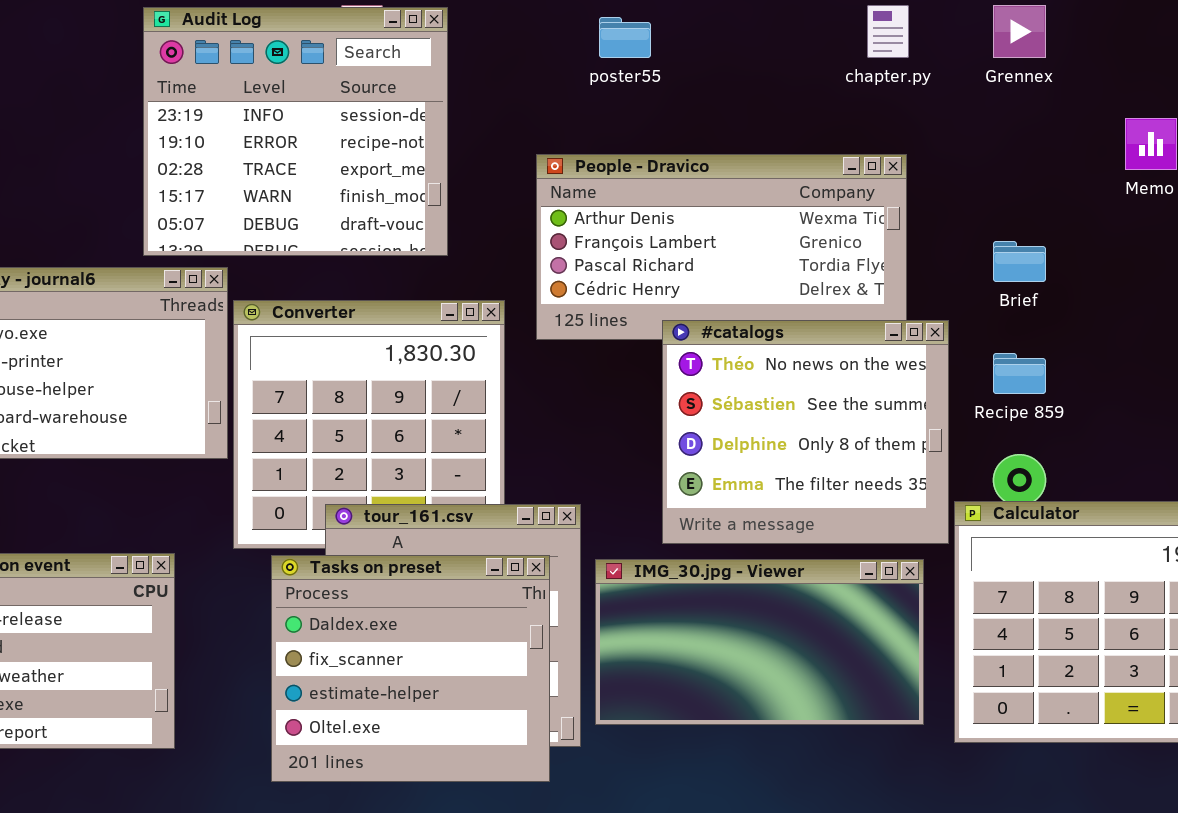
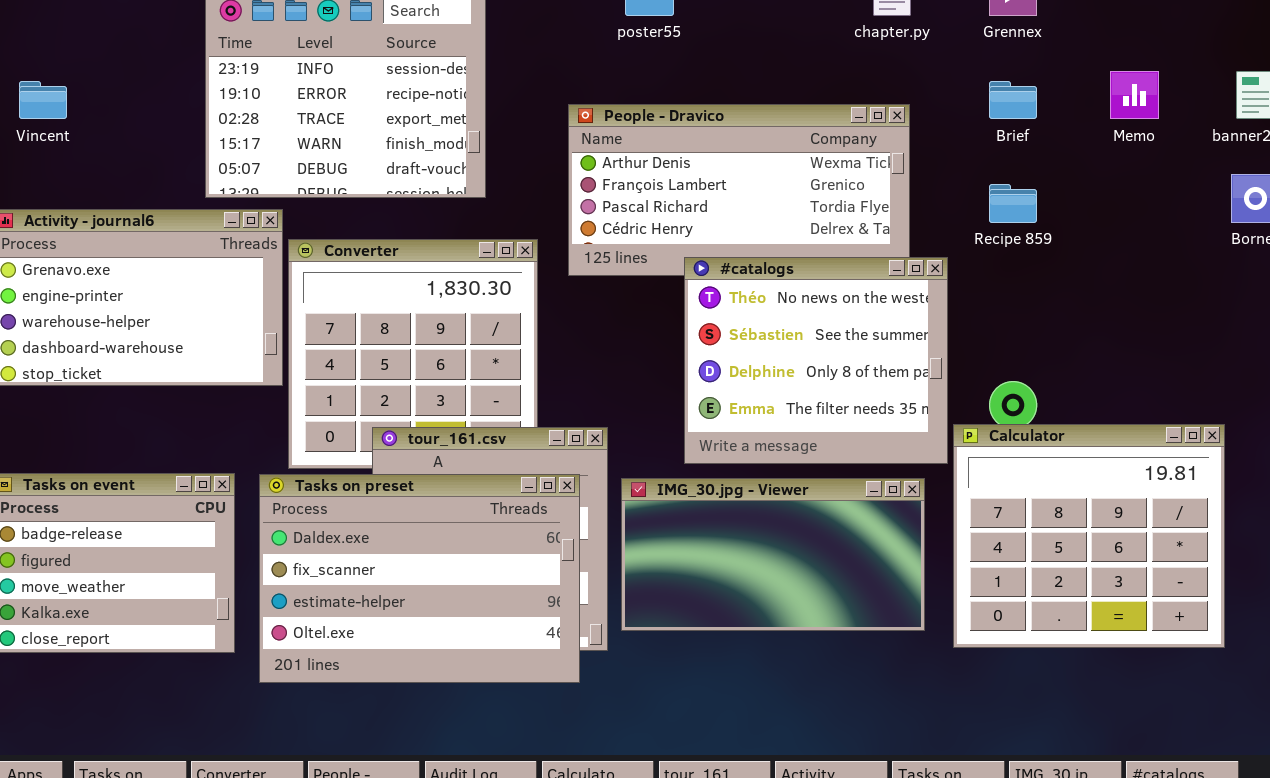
Brief: [993,241,1046,282] -> [989,81,1037,119], moved
Recipe 859: [993,353,1046,394] -> [989,184,1037,223], moved
Tasks on preset: [271,555,550,782] -> [259,474,580,683], resized

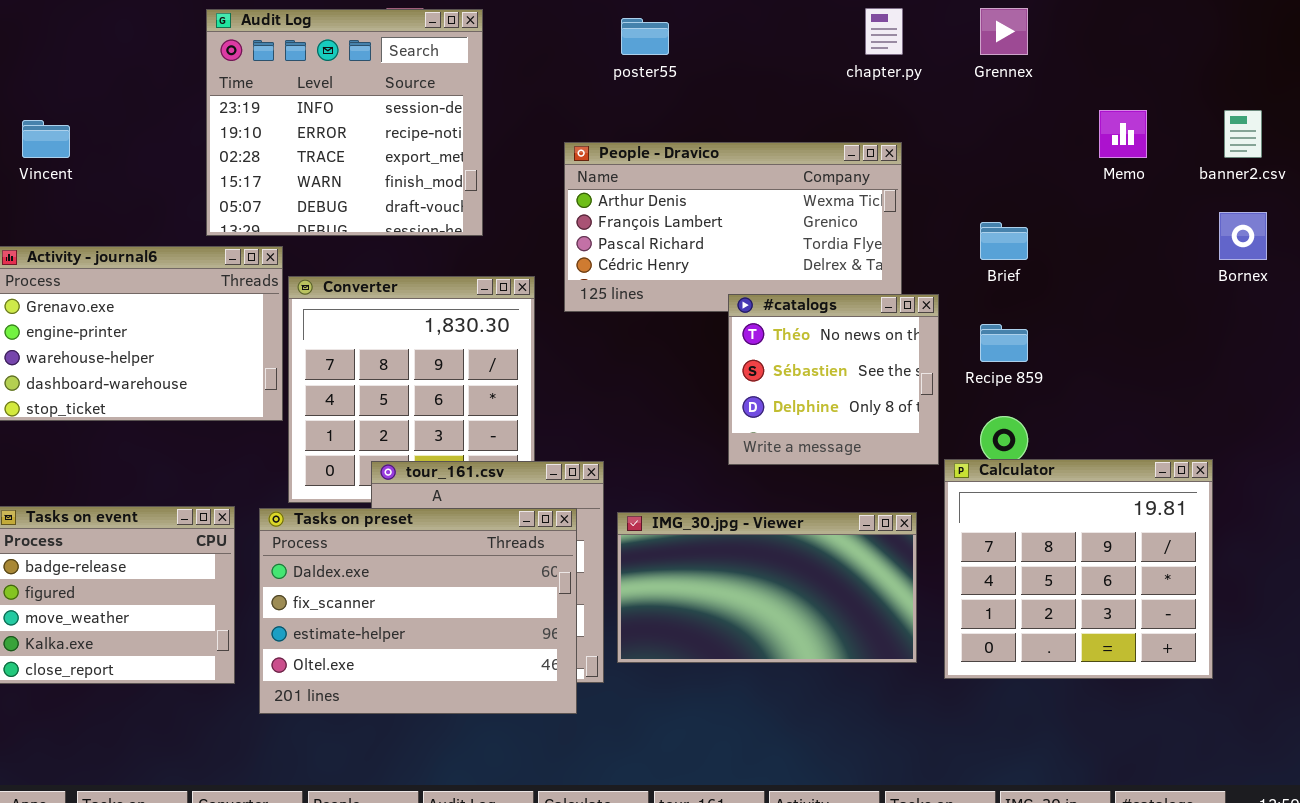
Brief: [989,81,1037,119] -> [980,222,1028,260], moved
Recipe 859: [989,184,1037,223] -> [980,324,1028,362], moved
#catalogs: [684,257,948,464] -> [728,294,939,465], resized

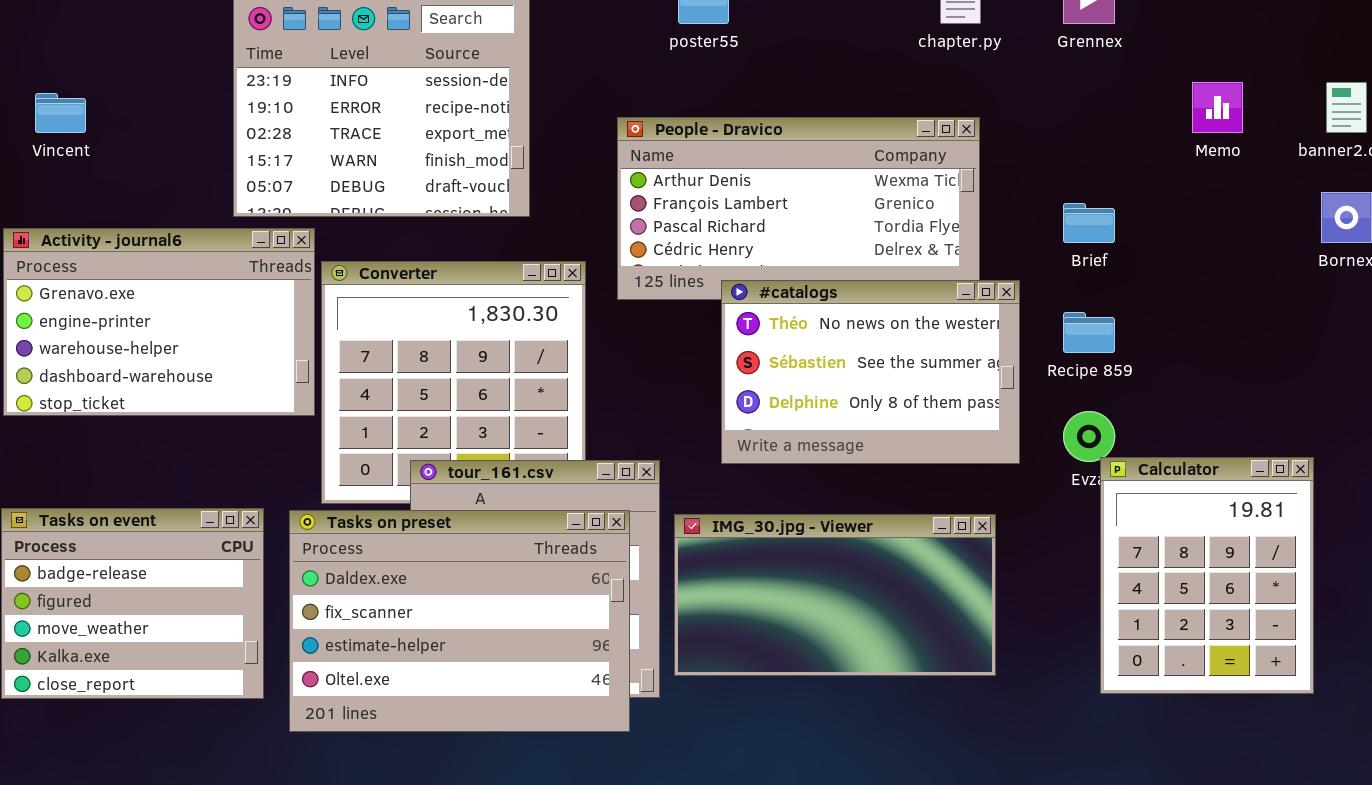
#catalogs: [728,294,939,465] -> [721,280,1020,464], resized
Calculator: [944,459,1213,679] -> [1100,457,1314,694], resized

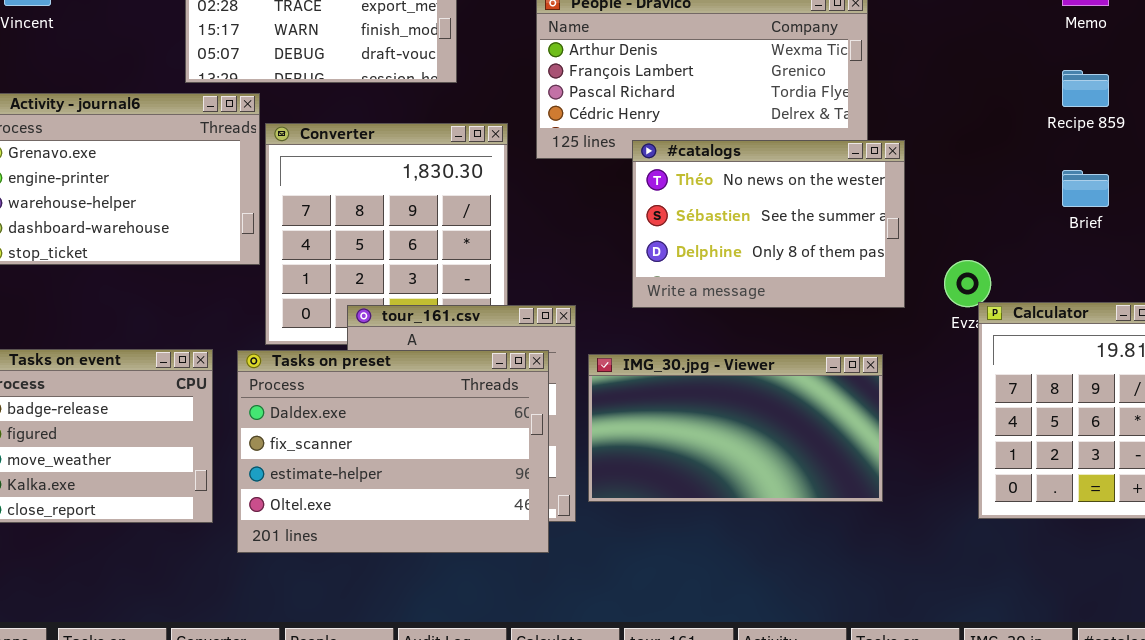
Brief: [1063,203,1115,243] -> [1062,170,1109,207], moved
Recipe 859: [1063,312,1115,353] -> [1062,70,1109,107], moved

